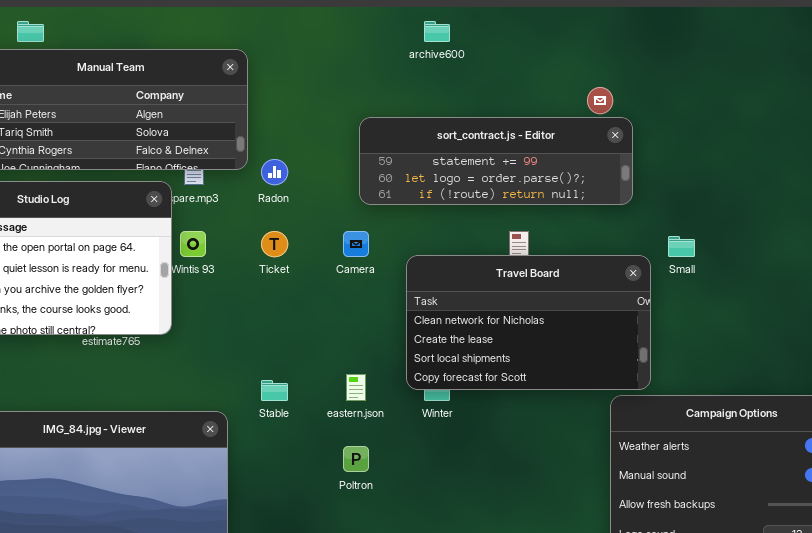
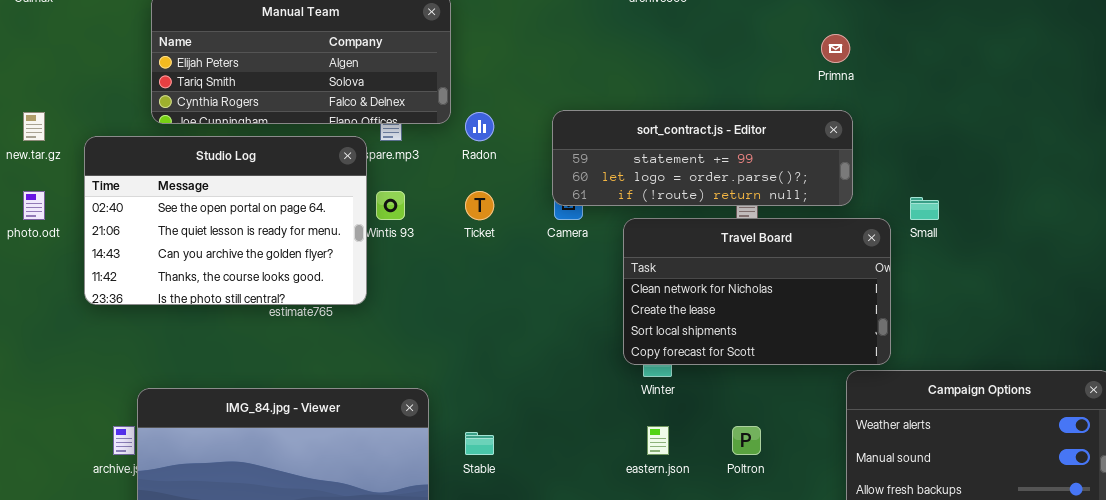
sort_contract.js - Editor: [359,117,633,205] -> [552,110,853,206], moved
eastern.json: [346,374,366,401] -> [647,426,669,455], moved
Stable: [261,380,288,401] -> [465,432,494,455], moved
Poltron: [343,446,369,472] -> [732,426,761,455], moved

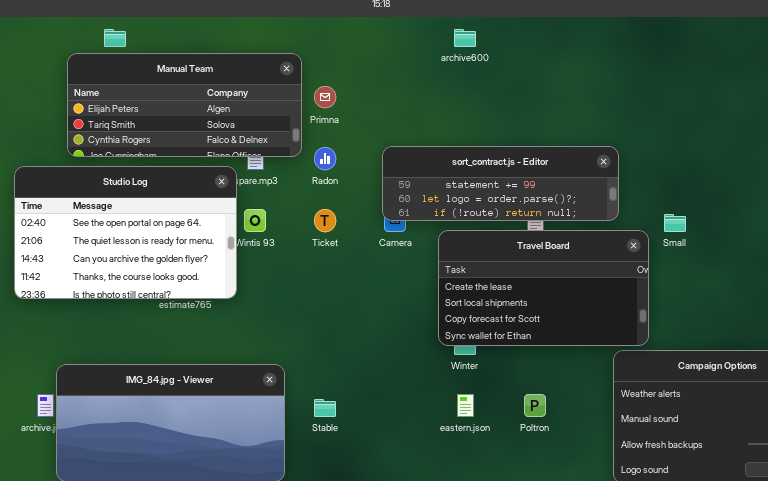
Primna: [821,34,850,63] -> [314,86,336,108], moved
Travel Board: [623,218,891,365] -> [438,230,649,346], scrolled down 1 row

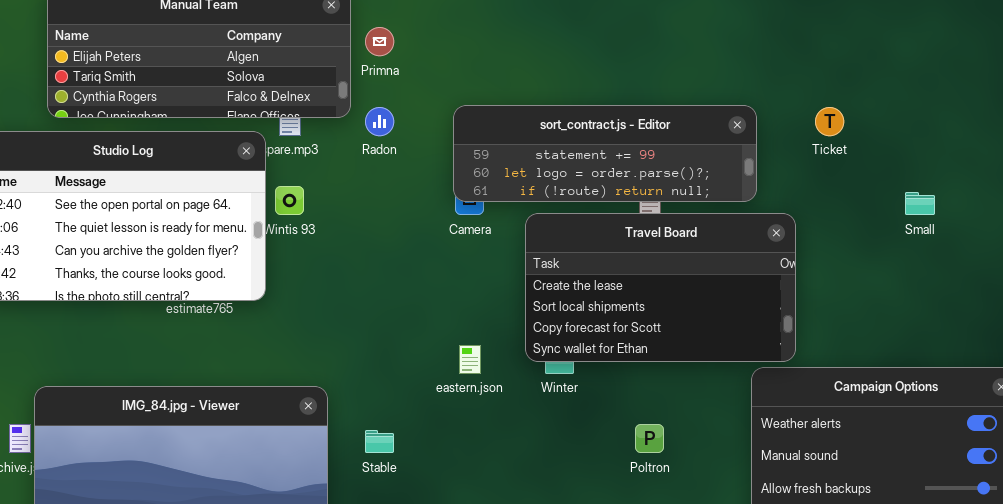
Ticket: [314,209,336,232] -> [815,107,844,136], moved
Small: [664,214,686,232] -> [905,192,935,215], moved
eastern.json: [457,394,474,417] -> [459,345,481,374], moved

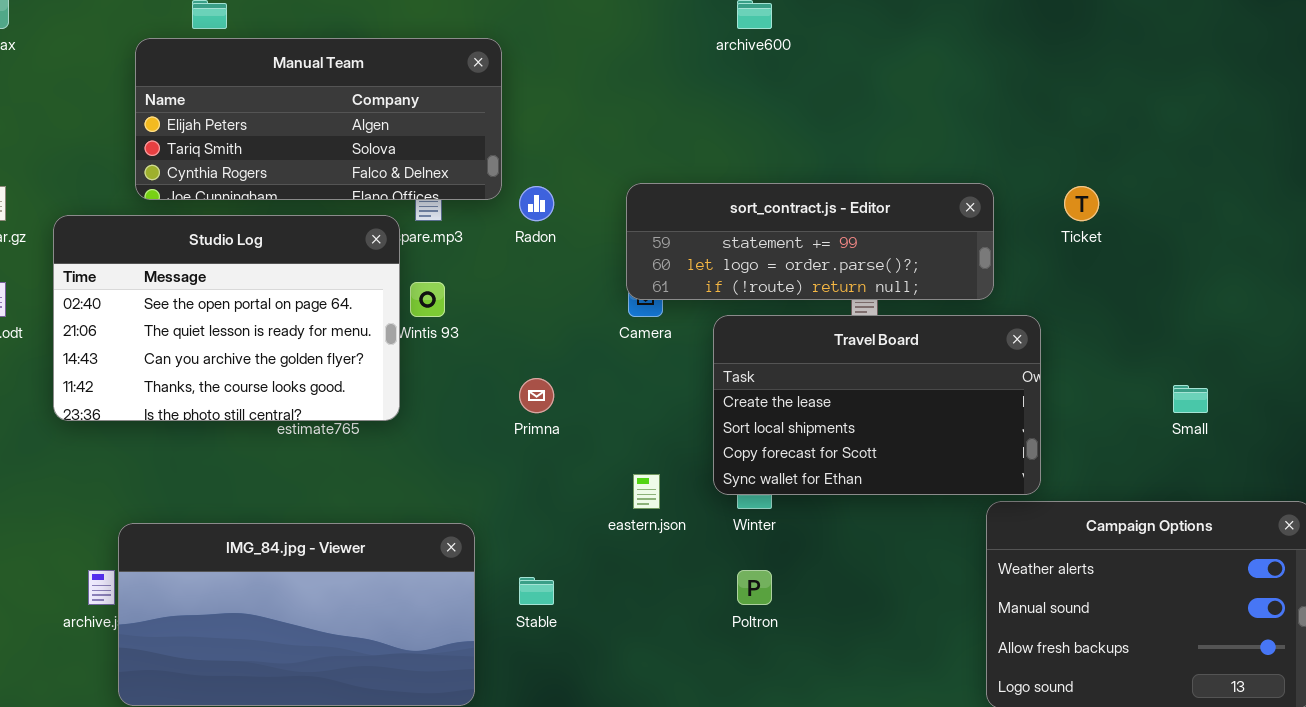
Primna: [365,27,394,56] -> [519,378,554,413], moved
Small: [905,192,935,215] -> [1173,385,1208,413], moved
Poltron: [635,424,664,453] -> [737,570,772,605], moved

